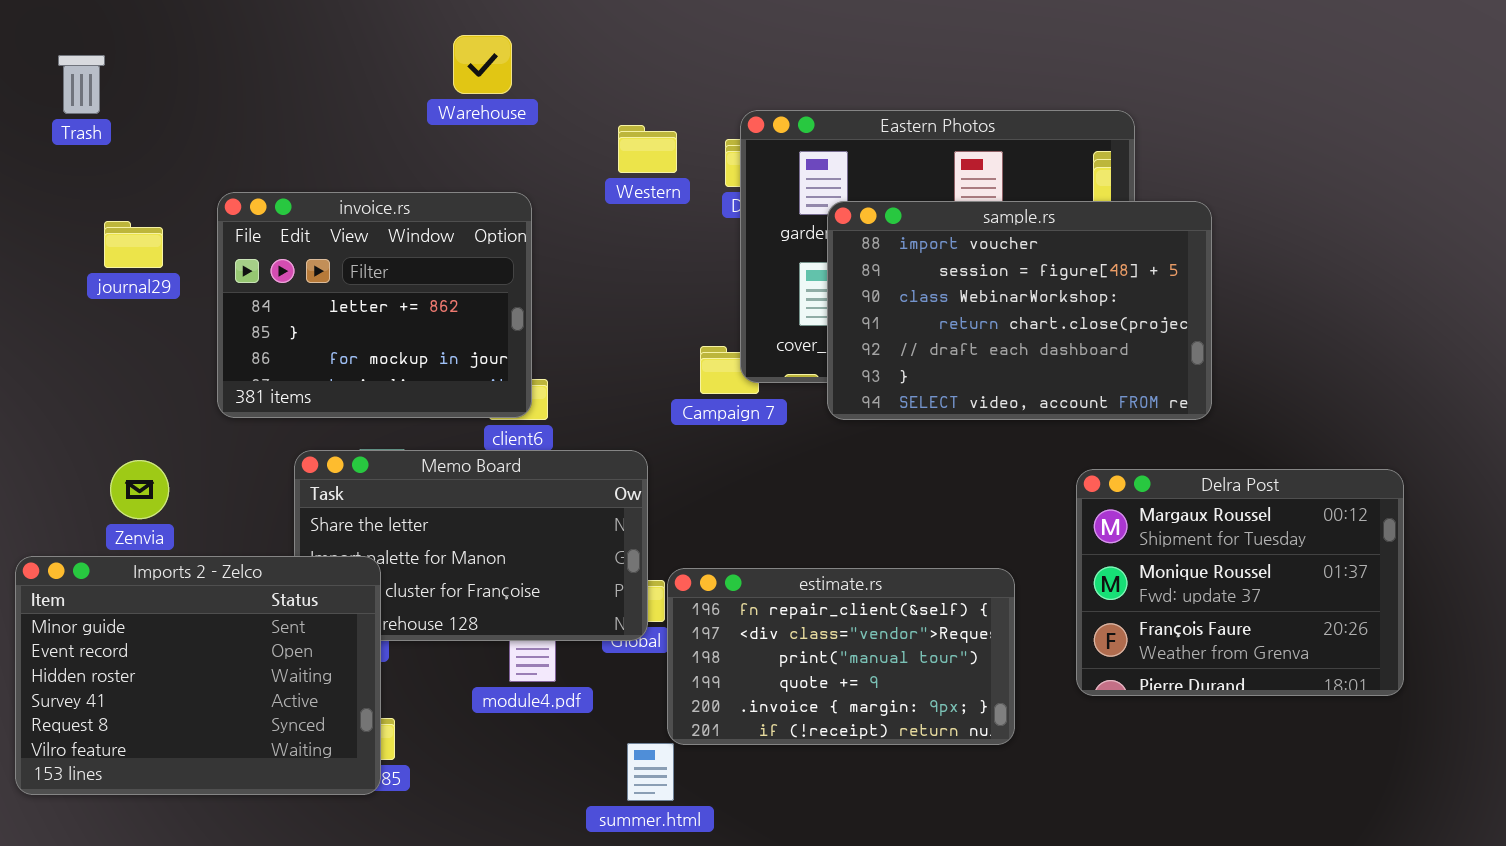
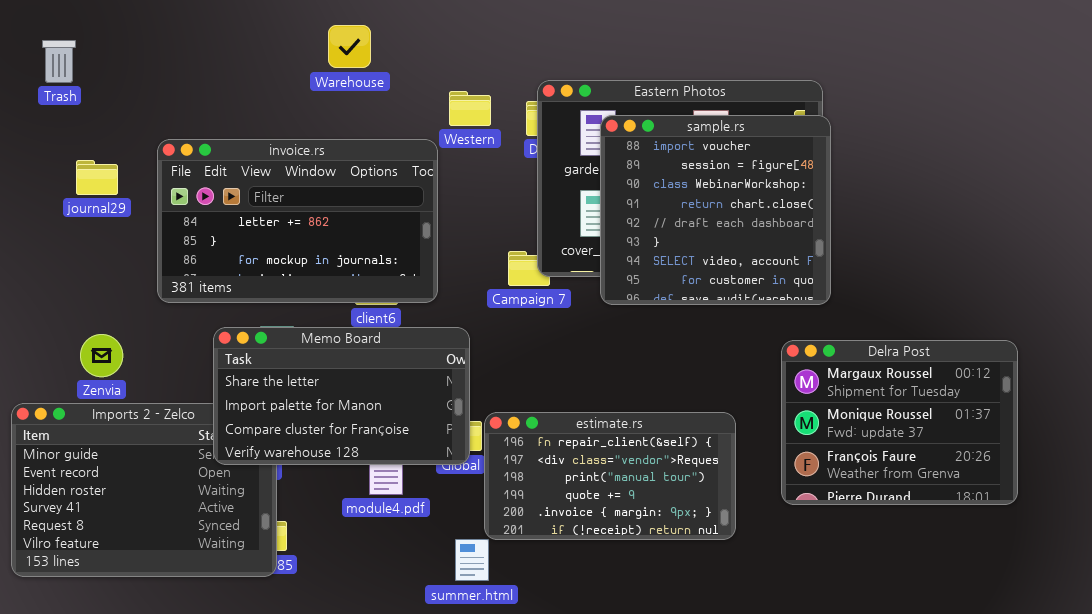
invoice.rs: [217,192,532,418] -> [157,139,438,303], resized
sample.rs: [827,201,1212,420] -> [600,115,831,305], resized
Memo Board: [294,450,648,641] -> [213,327,470,465], raised

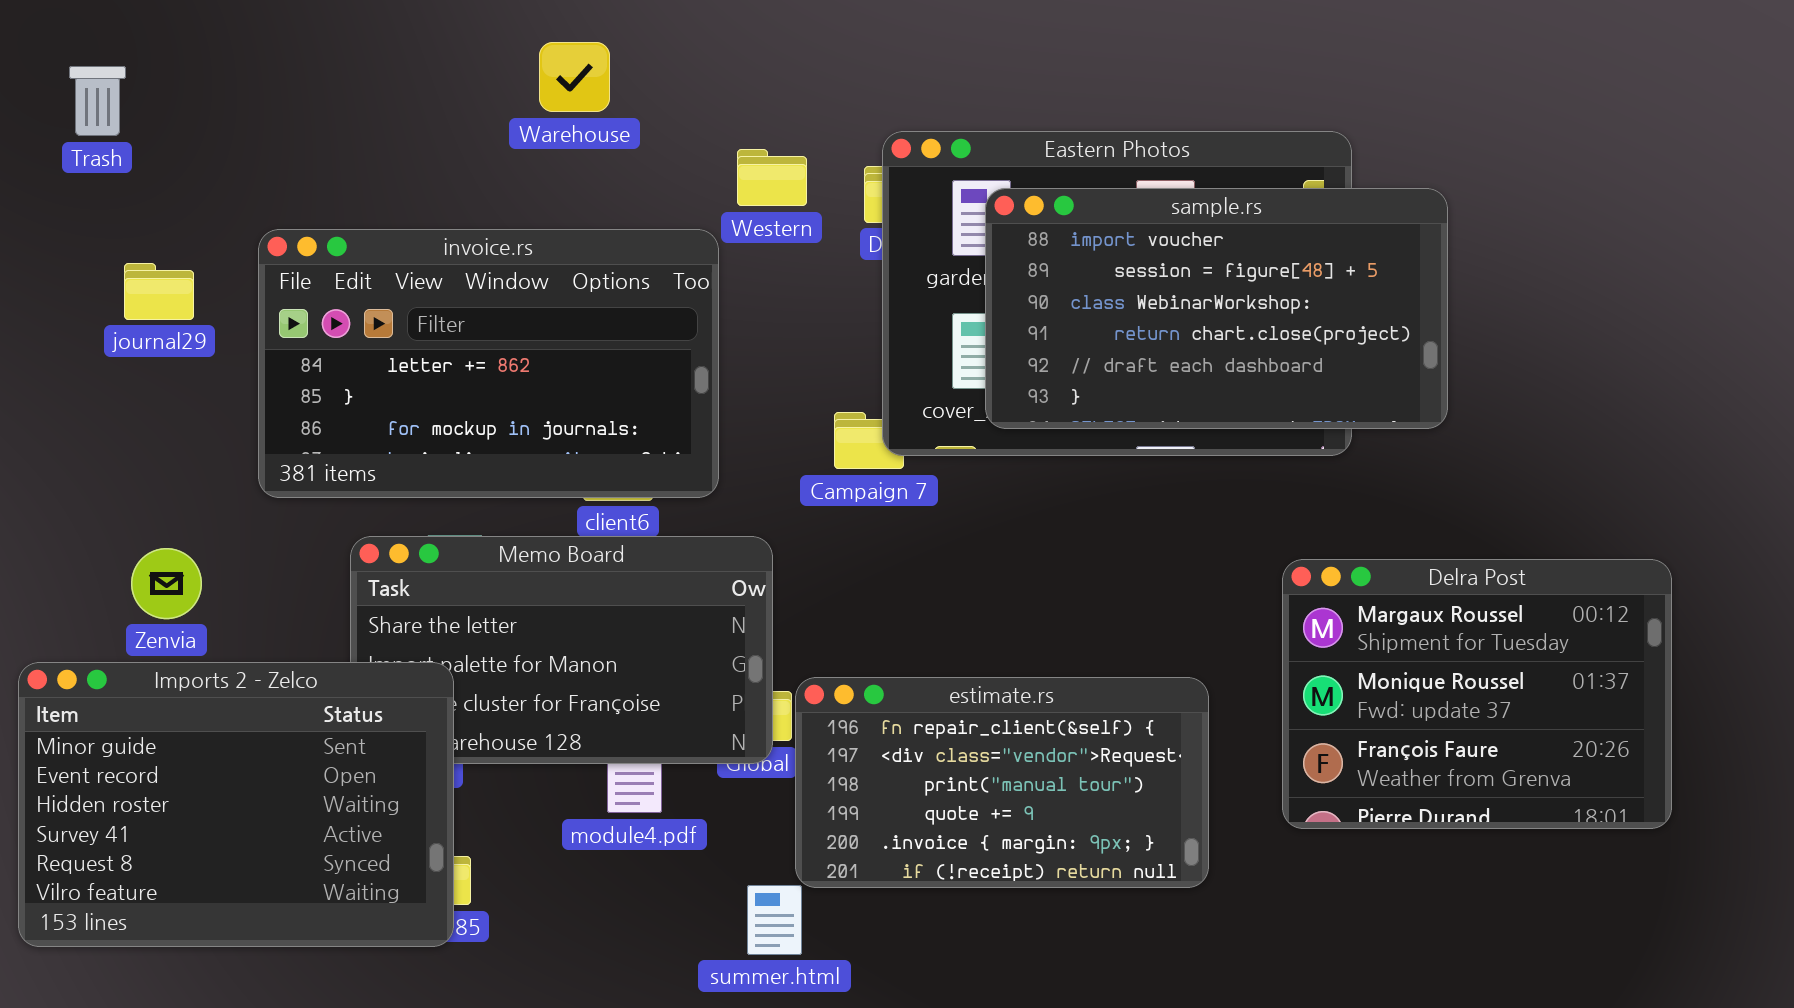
sample.rs: [600,115,831,305] -> [985,188,1448,429], resized
Imports 2 - Zelco: [11,403,277,577] -> [18,662,454,947], raised

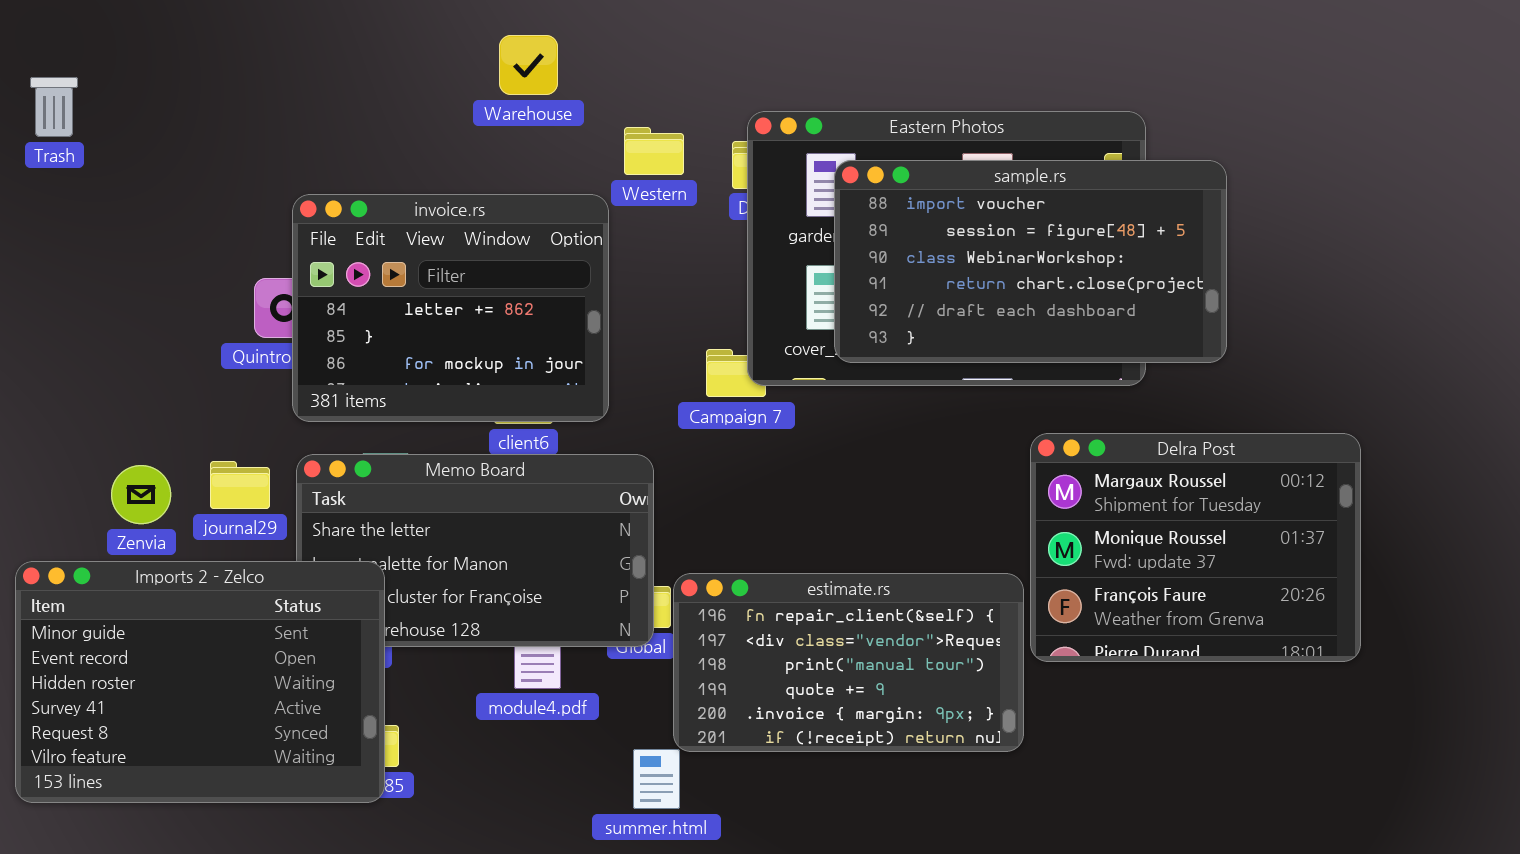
Warehouse: [539,42,610,112] -> [499,35,558,95], moved
Trash: [69,66,126,136] -> [30,77,78,137], moved
invoice.rs: [258,229,719,498] -> [292,194,609,422], resized
journal29: [124,263,194,320] -> [210,461,270,509], moved
Delra Post: [1282,559,1672,829] -> [1030,433,1361,662], moved

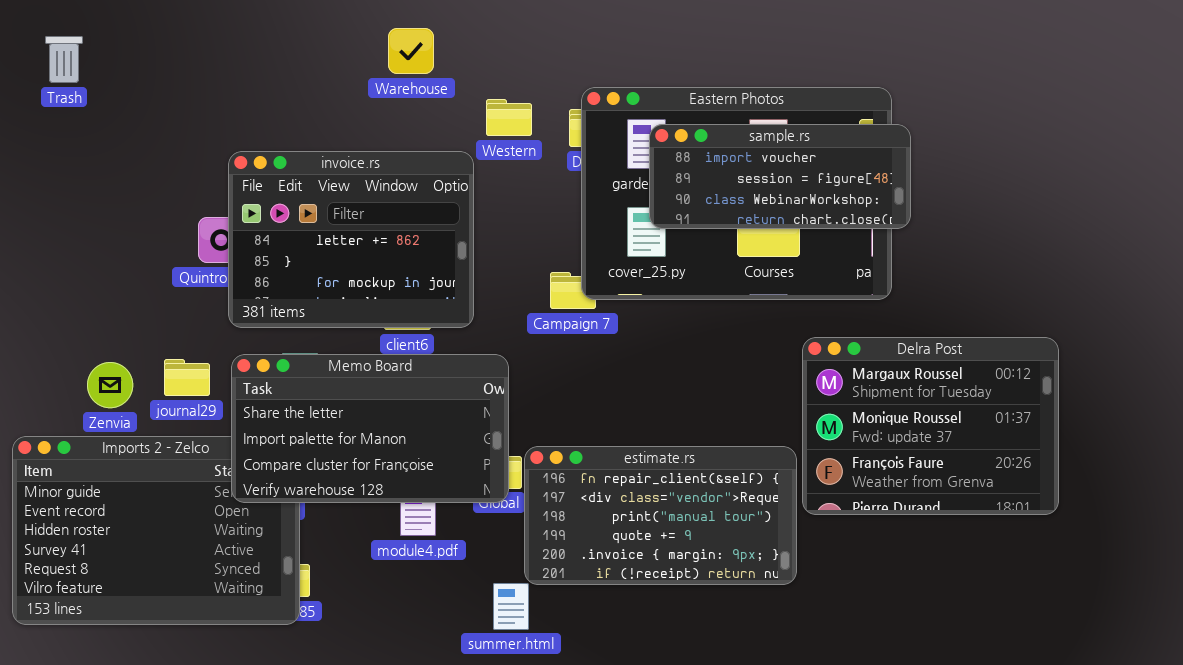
Trash: [30,77,78,137] -> [45,36,83,83], moved
sample.rs: [834,160,1227,363] -> [649,124,911,229], resized
Memo Board: [296,454,654,647] -> [231,354,509,503], raised

